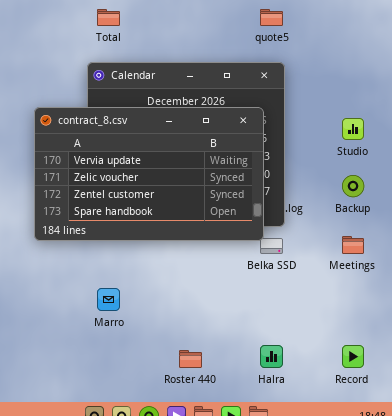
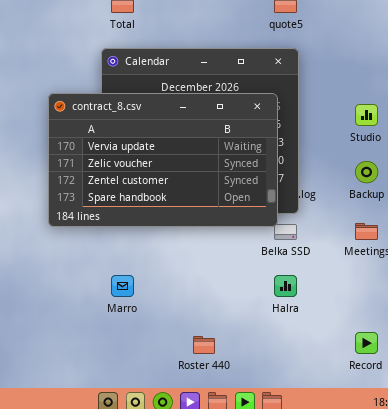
Halra: [260,345,283,368] -> [274,275,297,297], moved

